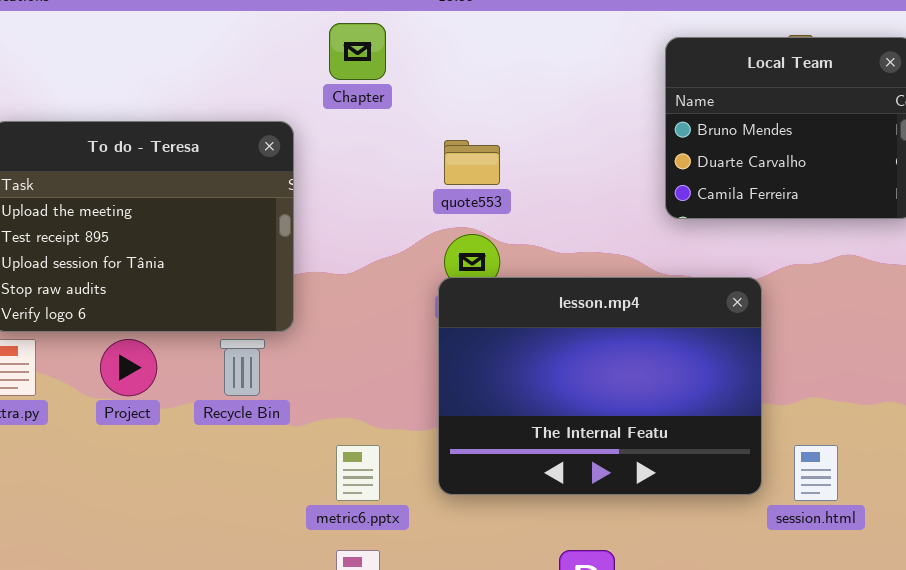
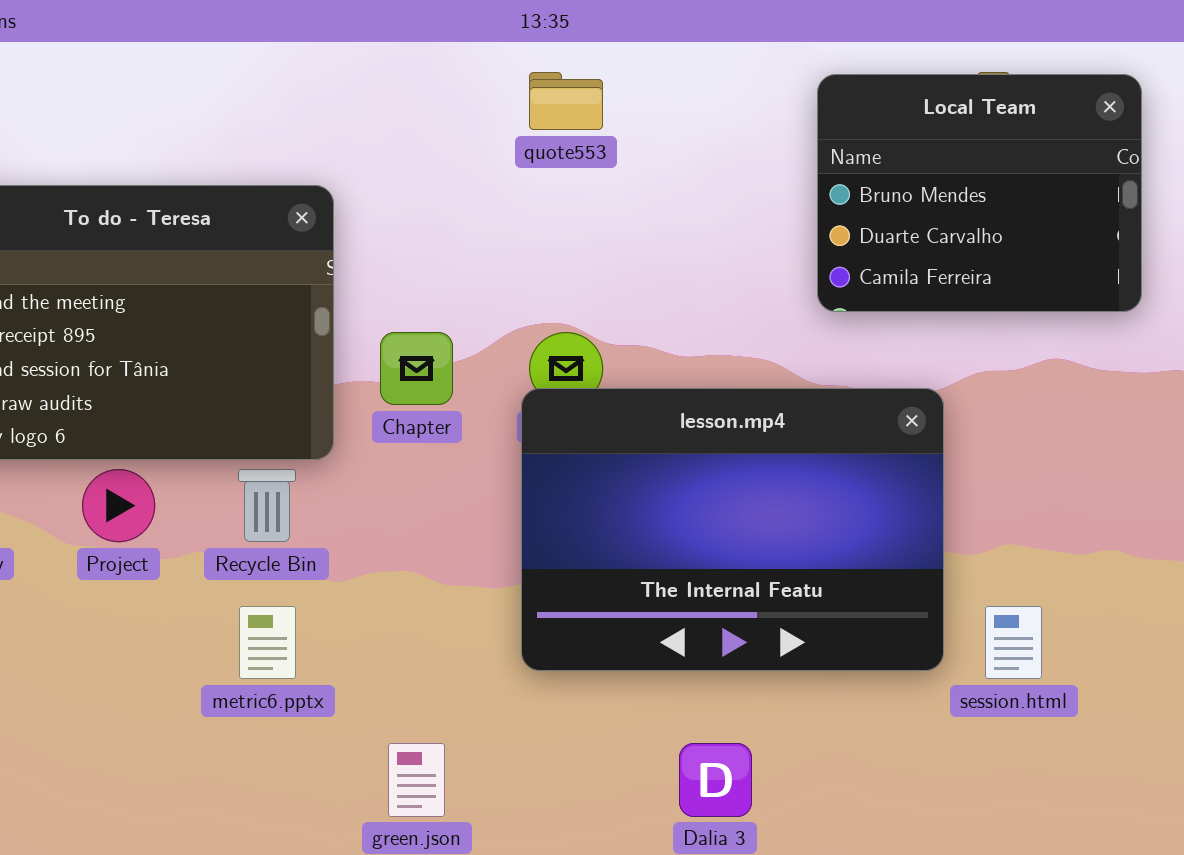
Chapter: [329,23,386,80] -> [380,332,453,405], moved
quote553: [444,140,500,185] -> [529,72,603,130], moved
metric6.pptx: [336,445,380,501] -> [239,606,296,679], moved

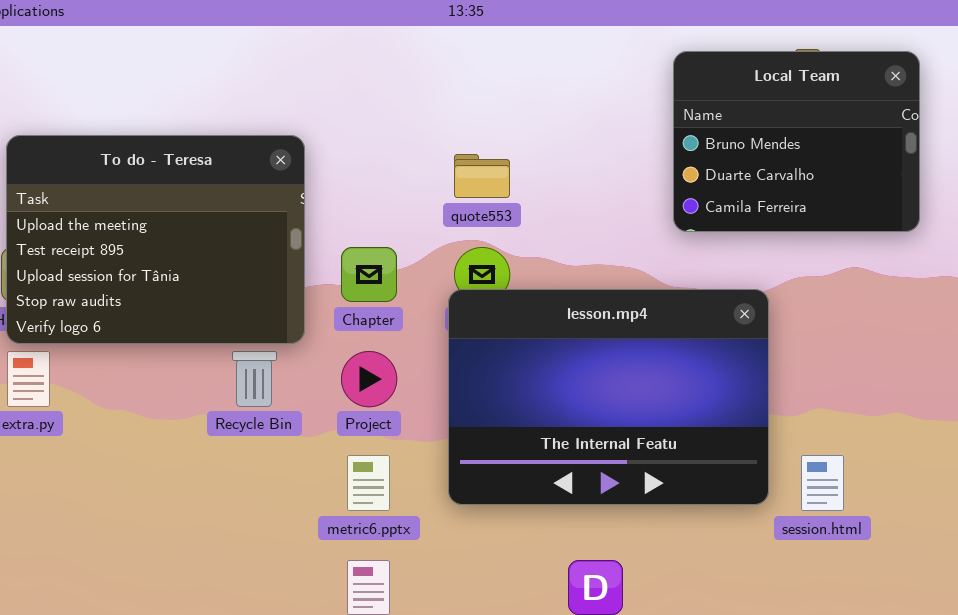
quote553: [529,72,603,130] -> [454,154,510,198], moved
Project: [82,469,155,542] -> [341,351,397,407], moved
metric6.pptx: [239,606,296,679] -> [347,455,390,511], moved

